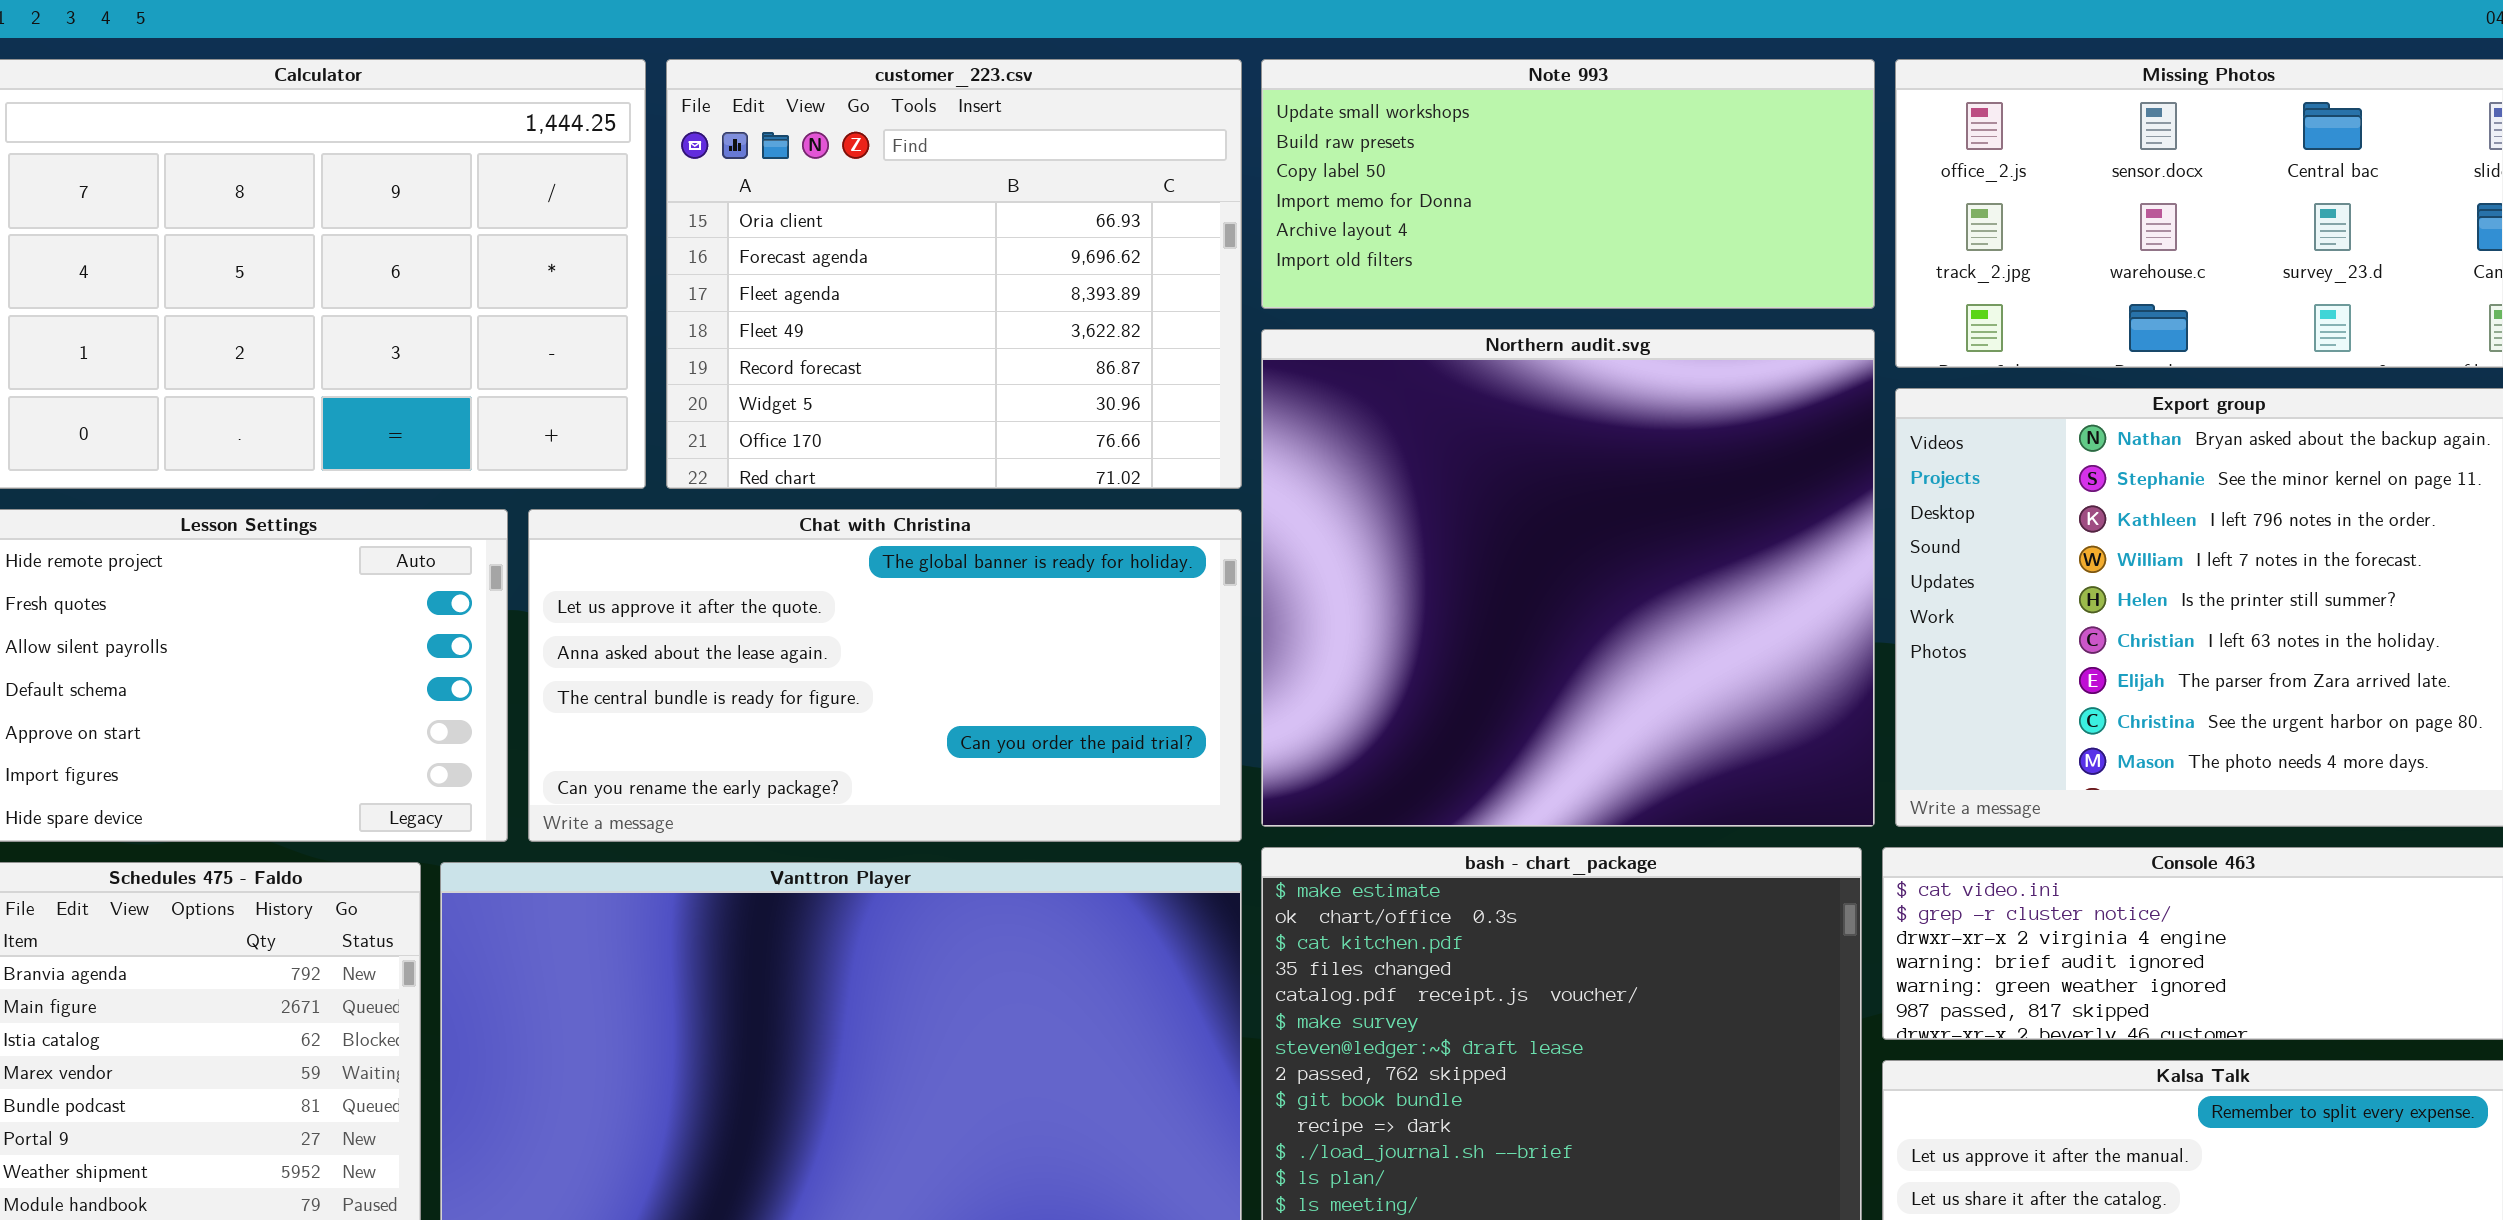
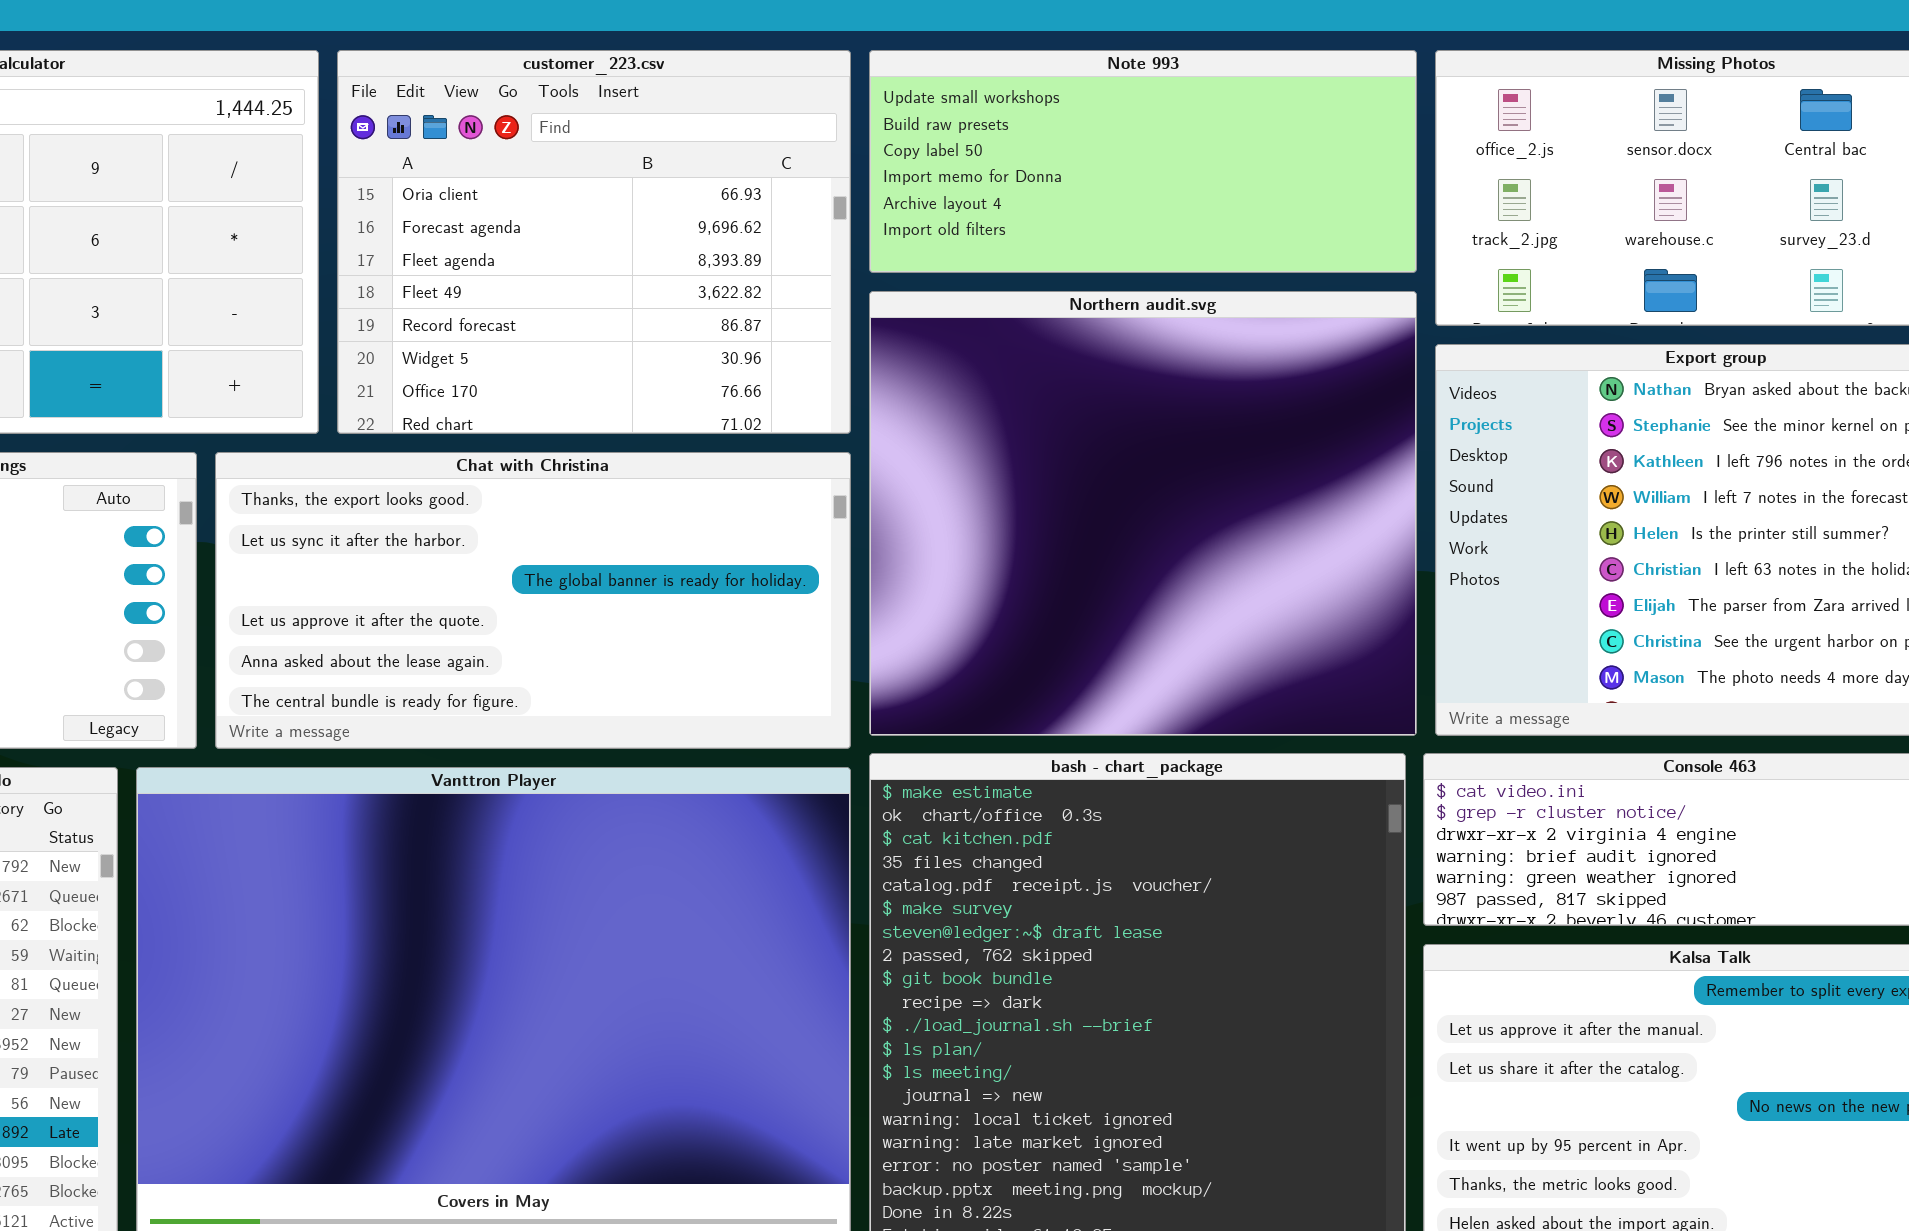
Chat with Christina: [528,509,1242,842] -> [215,452,851,749], scrolled up 2 rows

